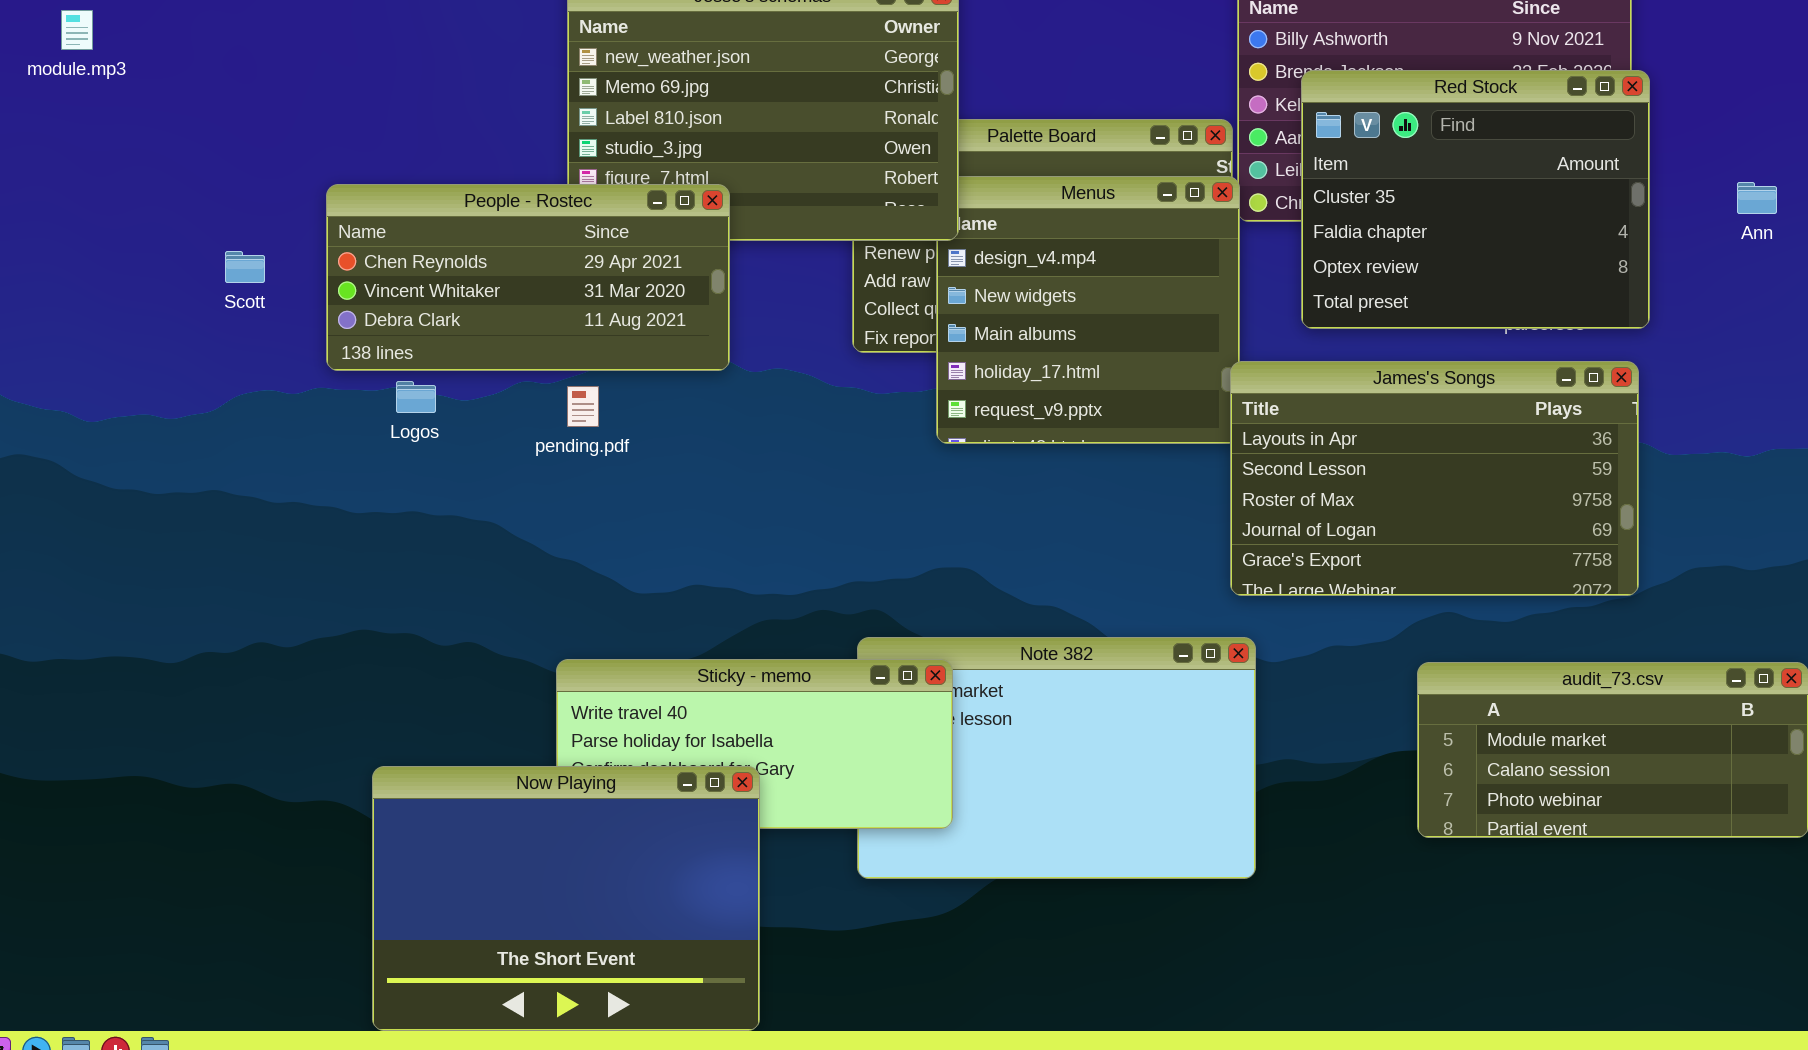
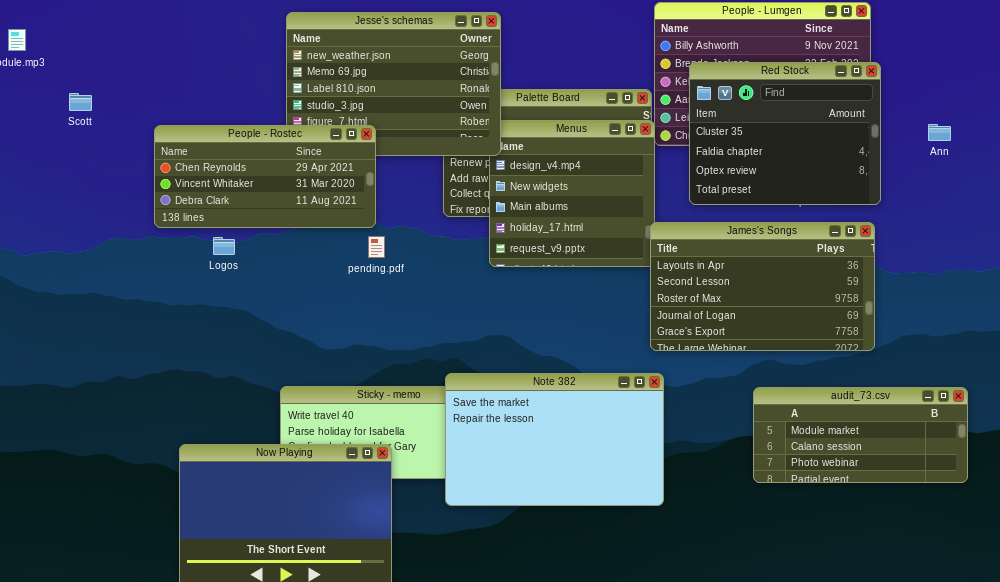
Scott: [225,251,265,283] -> [69,93,92,111], moved
Logos: [396,381,436,413] -> [213,237,235,255], moved
pending.pdf: [567,386,599,427] -> [368,236,385,258], moved
Note 382: [857,637,1256,879] -> [445,373,664,506], raised

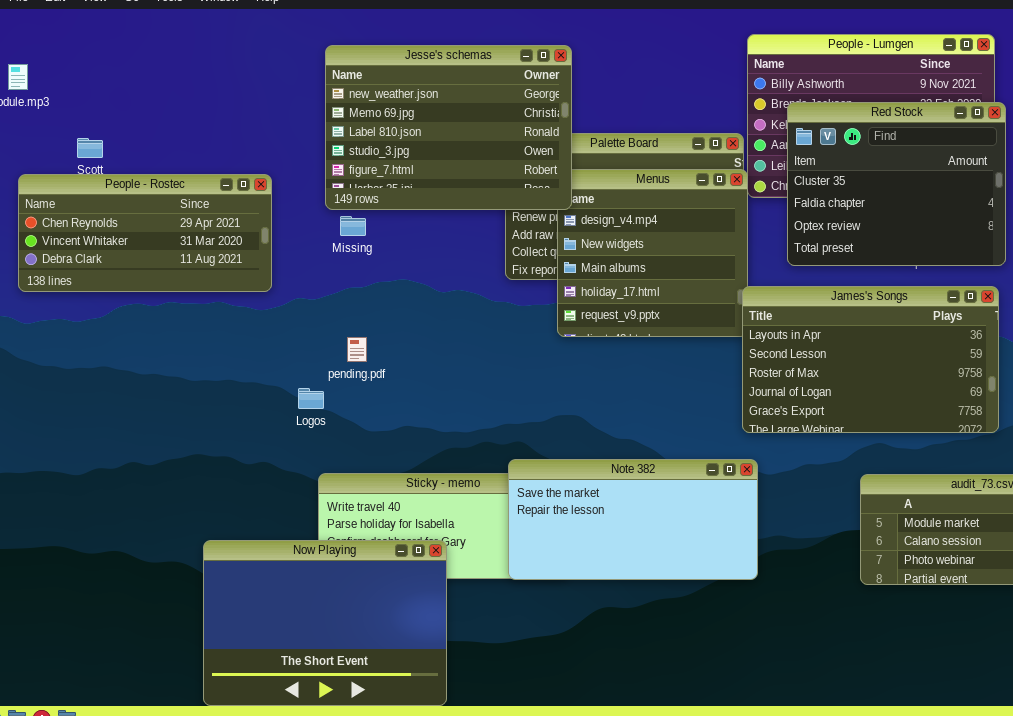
People - Rostec: [154,125,376,228] -> [18,174,272,292], moved
pending.pdf: [368,236,385,258] -> [347,337,367,362], moved
Logos: [213,237,235,255] -> [298,388,324,409], moved
Note 382: [445,373,664,506] -> [508,459,758,580], resized

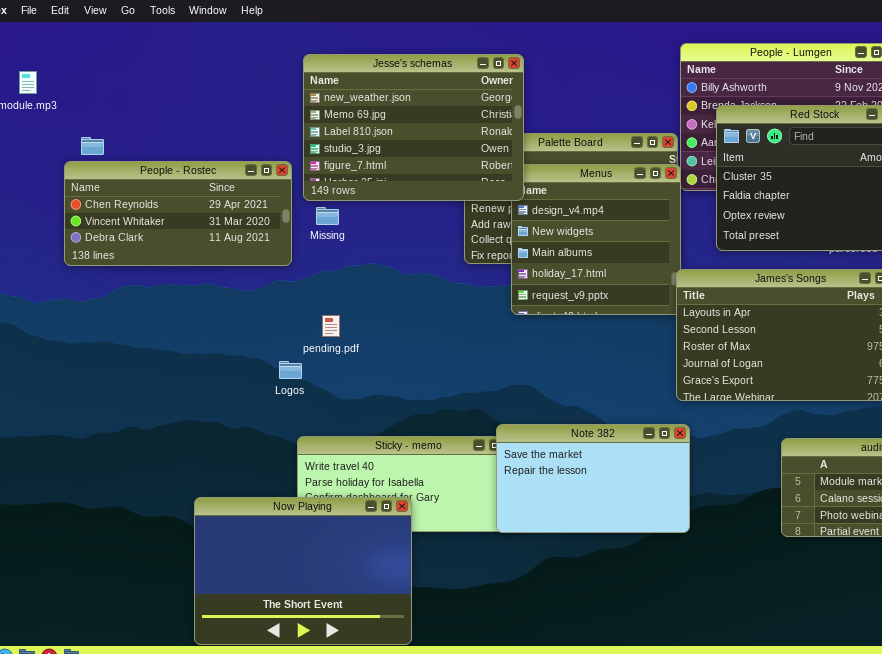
People - Rostec: [18,174,272,292] -> [64,161,292,266], moved
Note 382: [508,459,758,580] -> [496,424,690,533], resized

